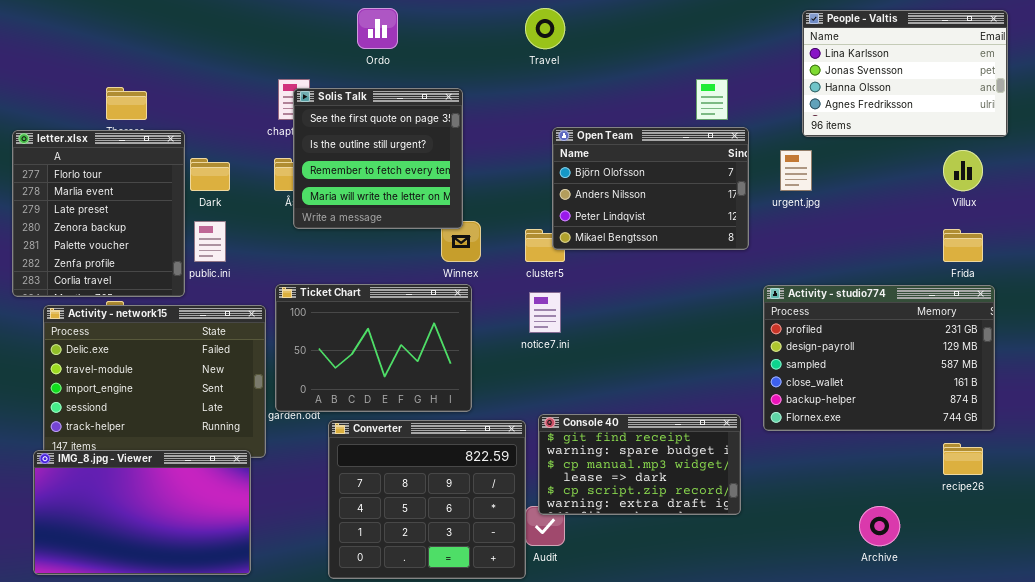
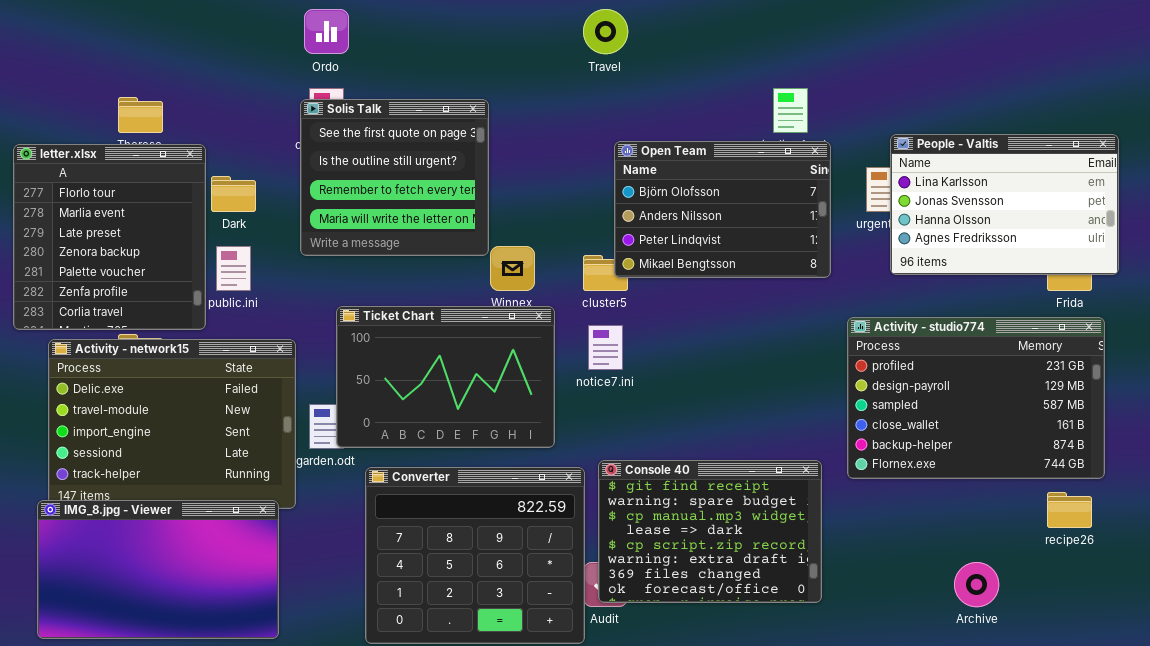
Ordo: [357,8,398,49] -> [304,9,349,54], moved
People - Valtis: [802,10,1008,137] -> [890,134,1119,275], moved
Solis Talk: [293,88,463,229] -> [300,99,489,256], moved
Ticket Chart: [275,284,472,412] -> [336,306,555,448], moved
Console 40: [538,414,741,515] -> [598,460,822,603], resized

